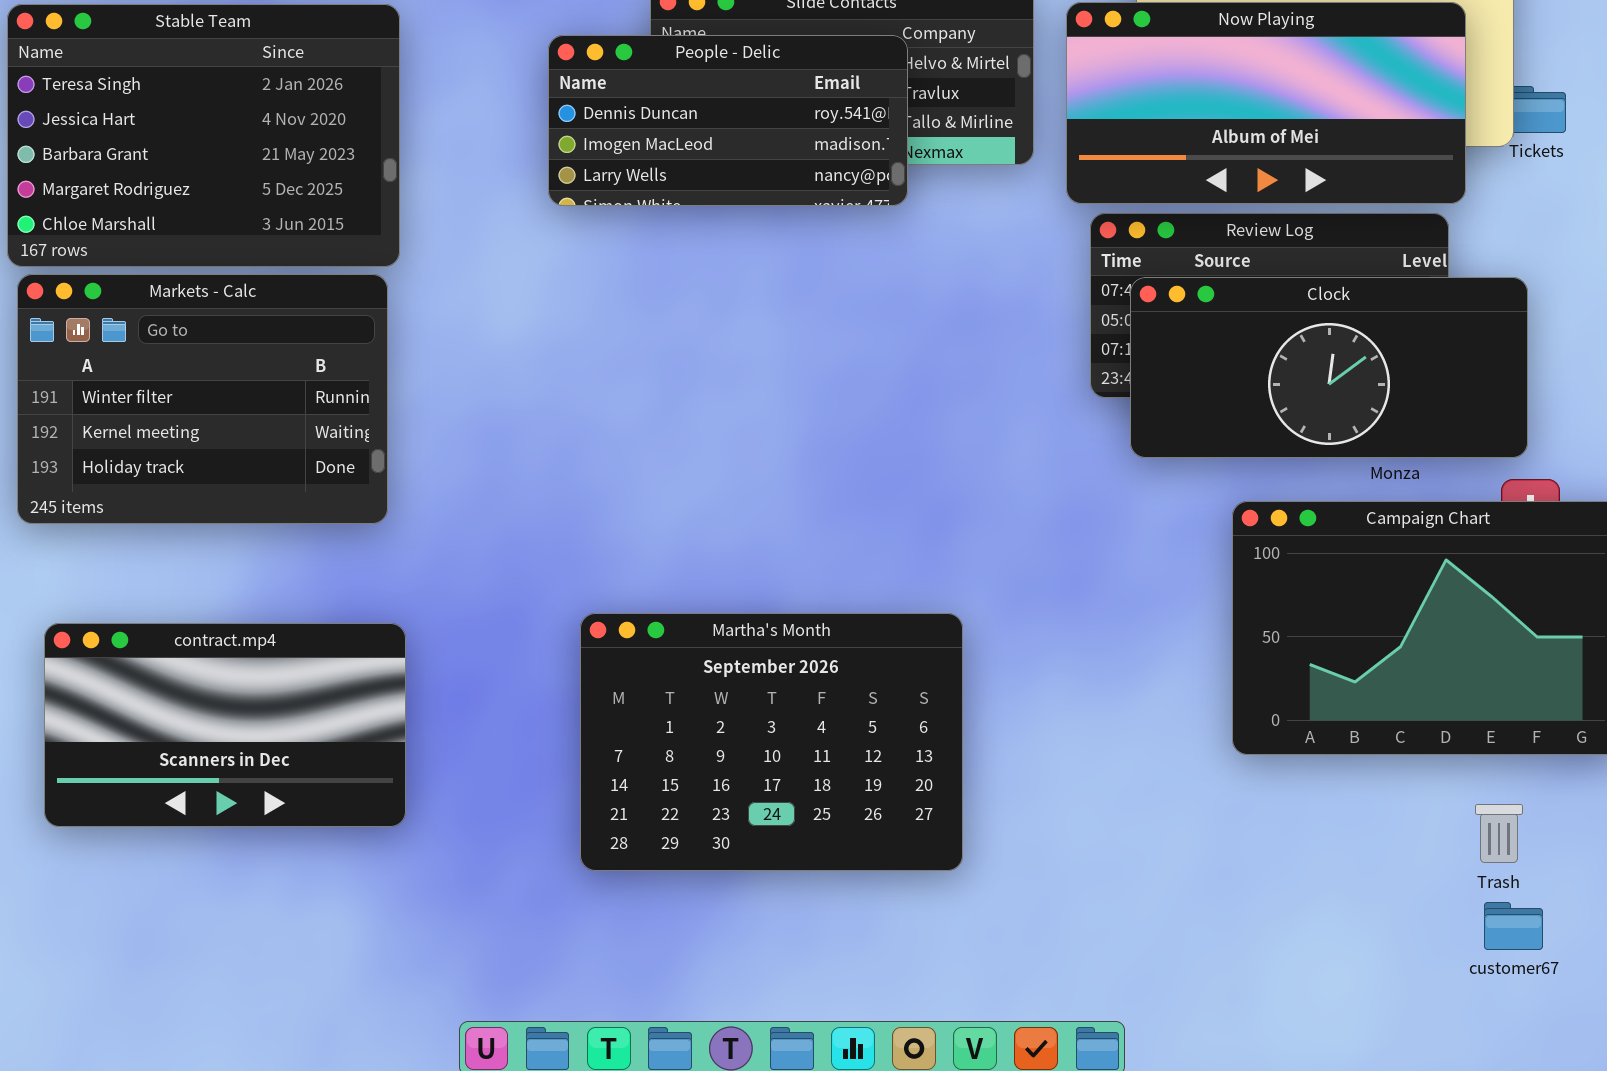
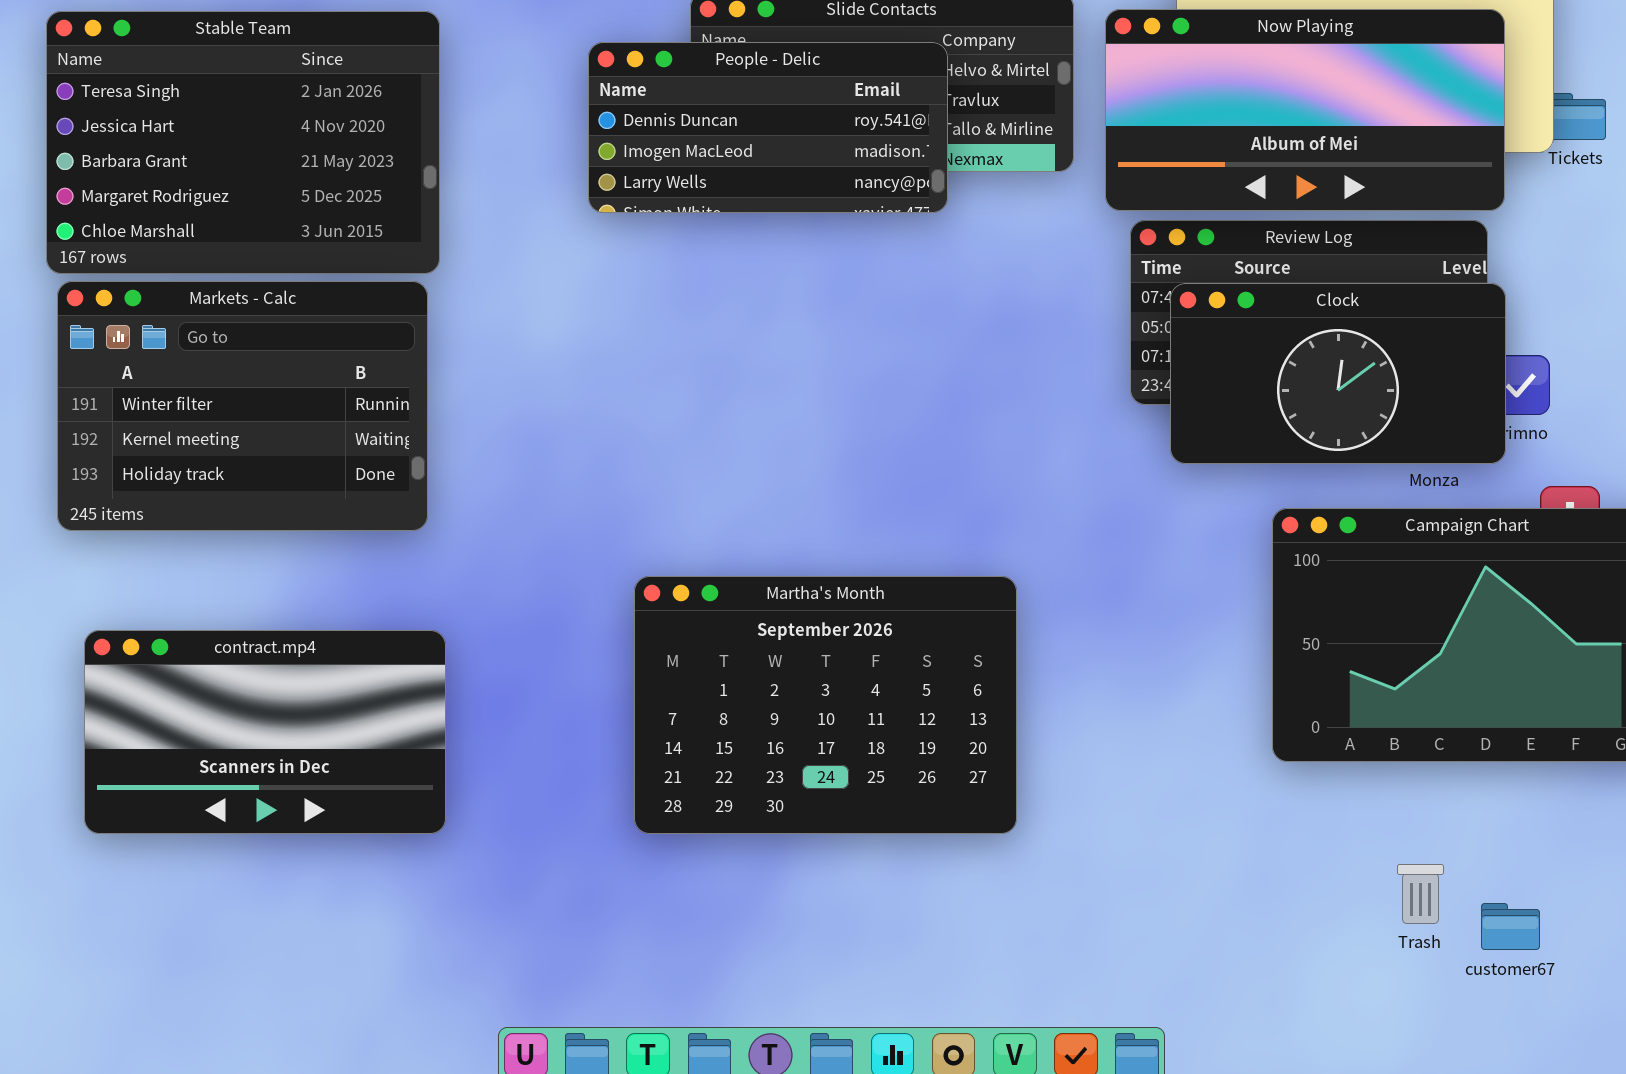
Clock: [1130,277,1528,458] -> [1170,283,1506,464], resized
Martha's Month: [580,613,963,871] -> [634,576,1017,834], moved
Trash: [1475,804,1523,863] -> [1397,864,1444,924], moved
customer67: [1484,902,1543,950] -> [1481,903,1540,950], moved

